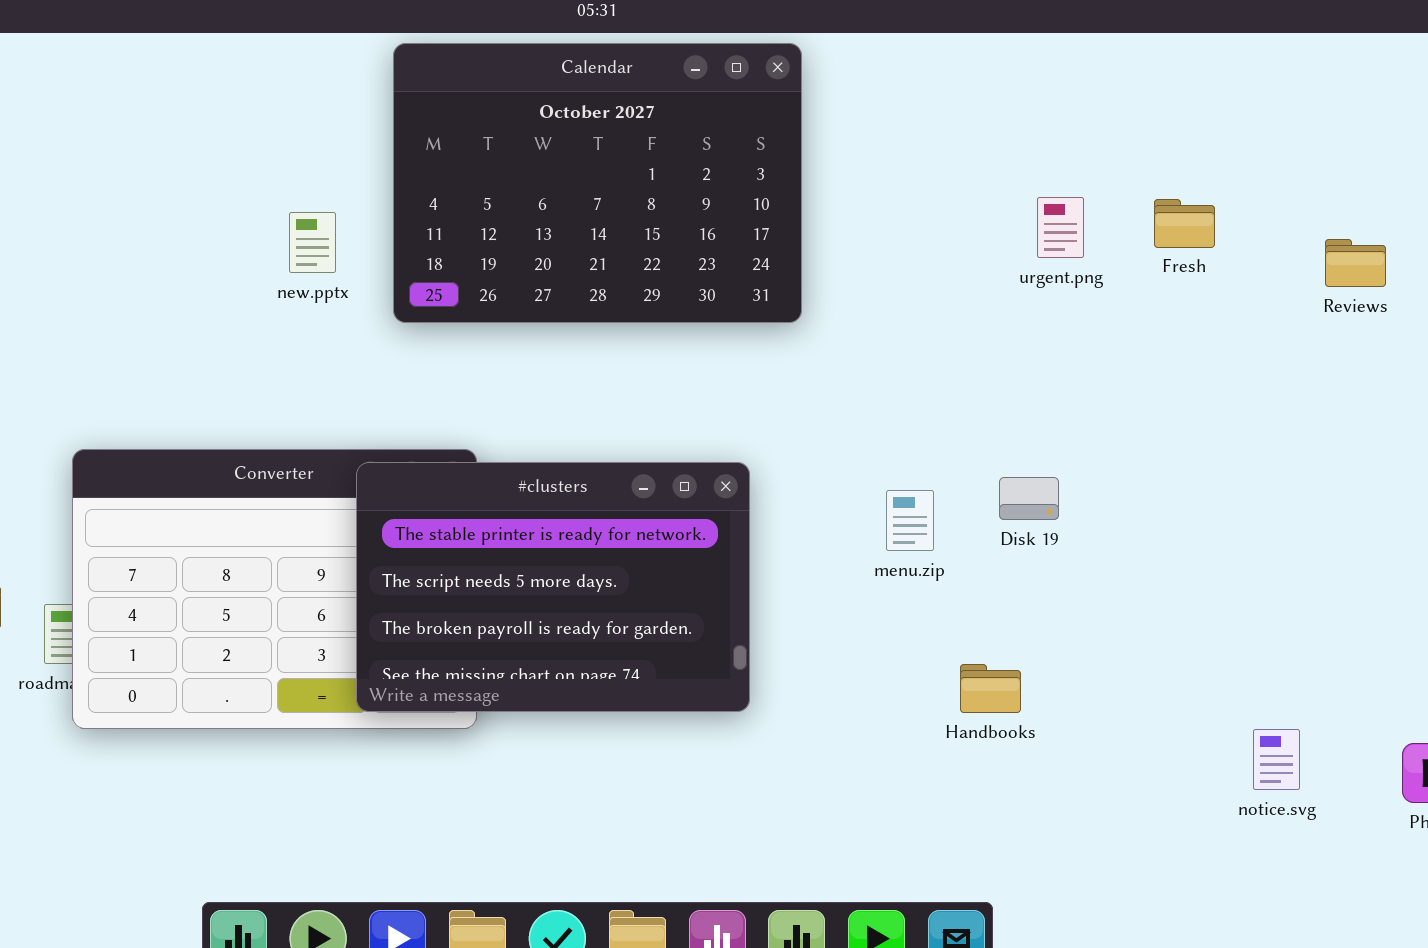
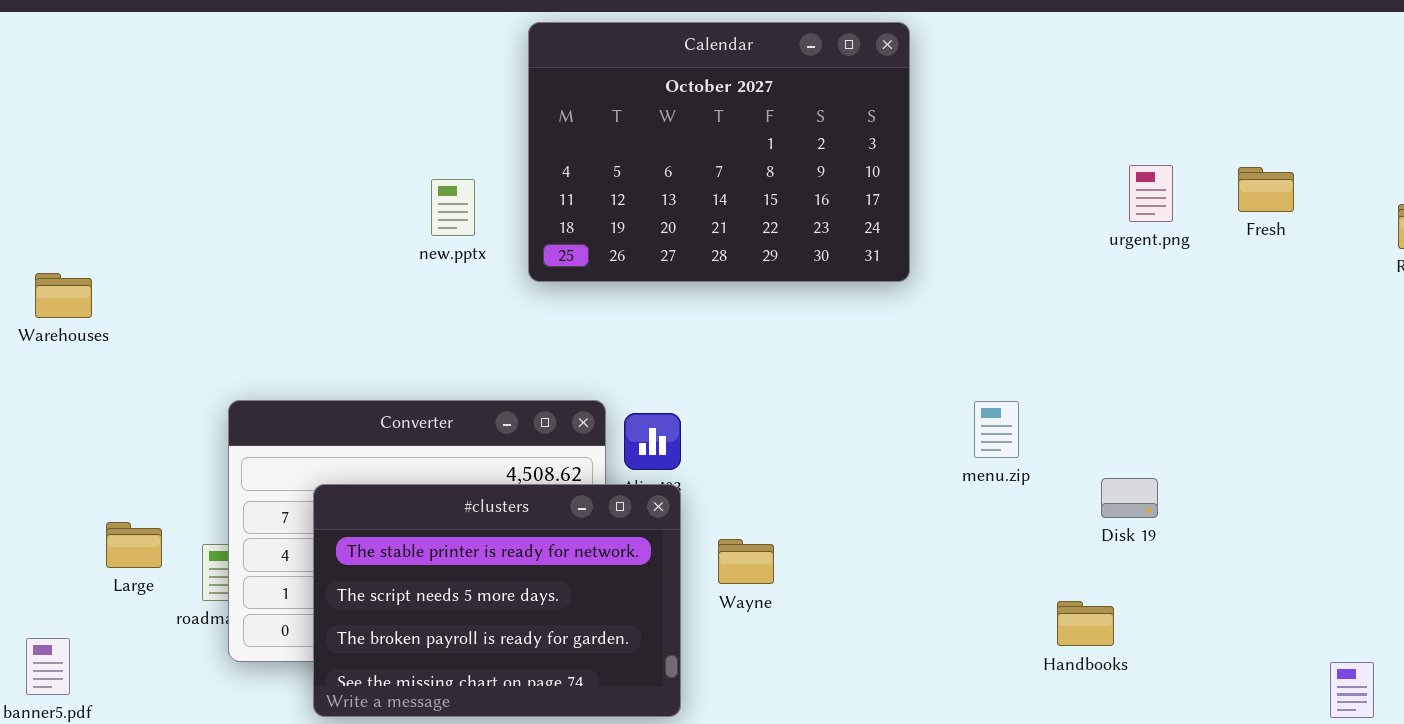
#clusters: [356,462,750,712] -> [313,484,681,717], moved
Disk 19: [999,477,1059,520] -> [1101,478,1158,518], moved
menu.zip: [886,490,934,551] -> [974,401,1019,458], moved

